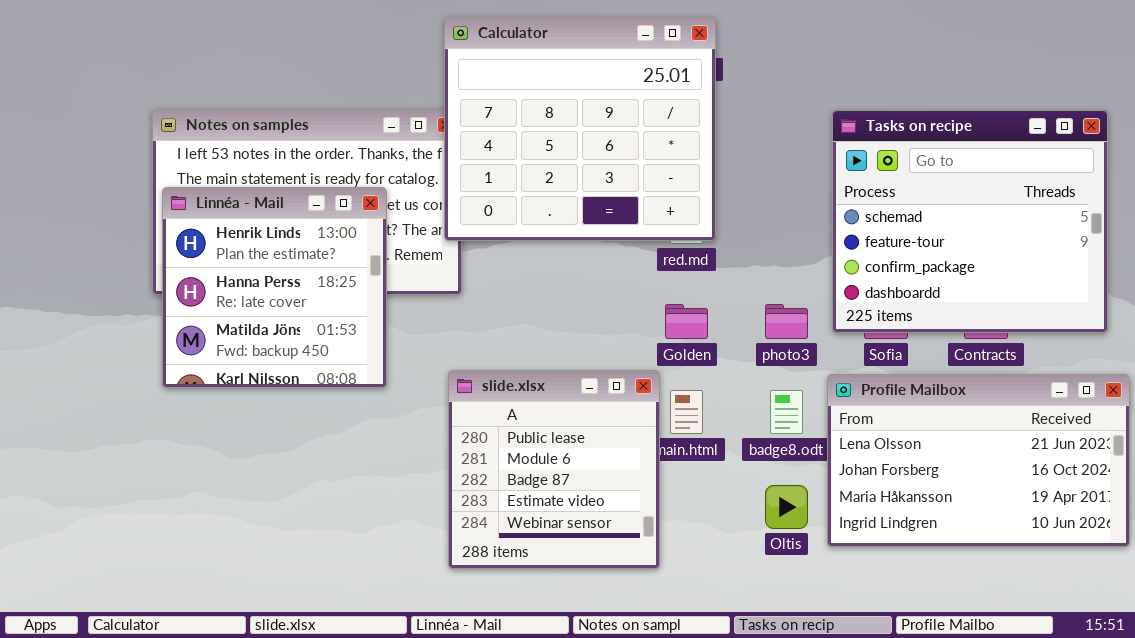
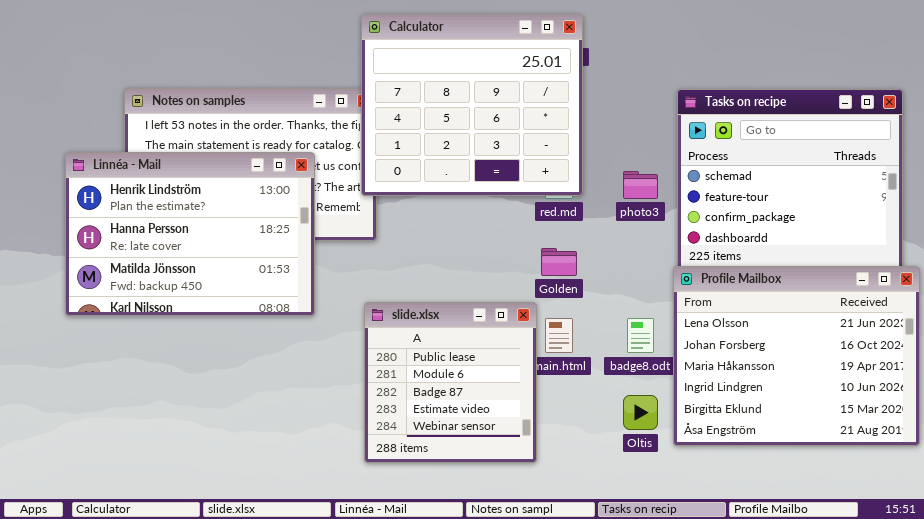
Linnéa - Mail: [162,187,387,388] -> [65,152,315,316], resized
photo3: [765,304,808,339] -> [623,171,658,199], moved
Profile Mailbox: [827,374,1130,547] -> [673,266,920,446], resized

